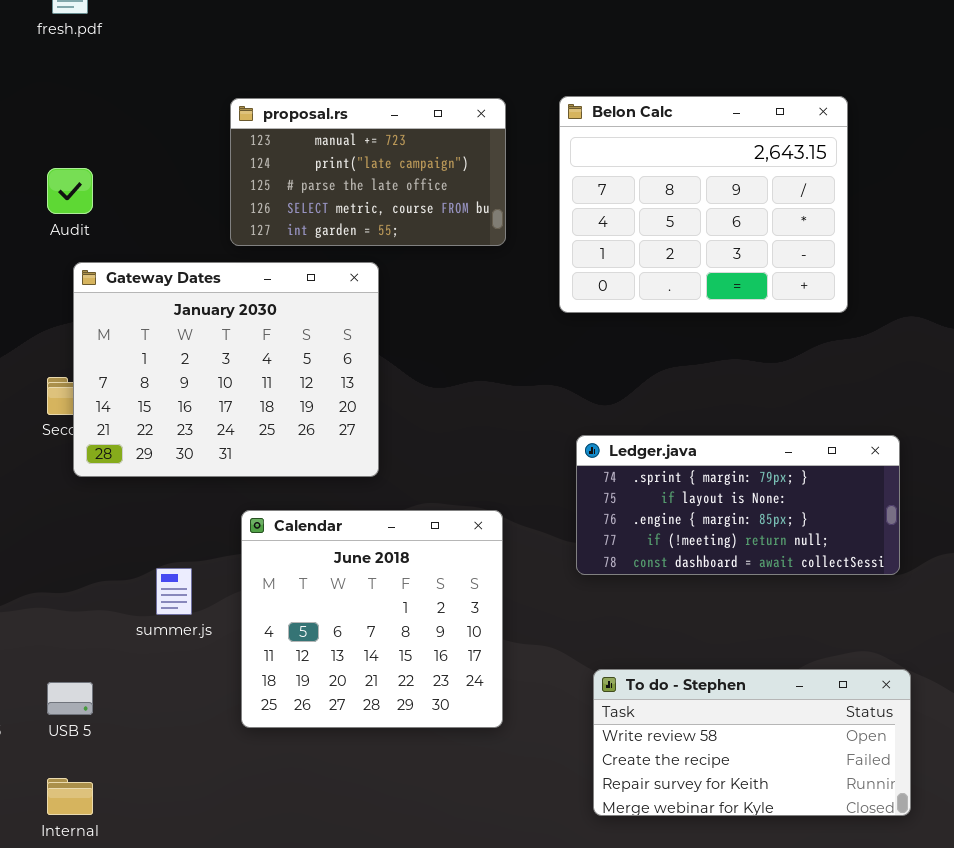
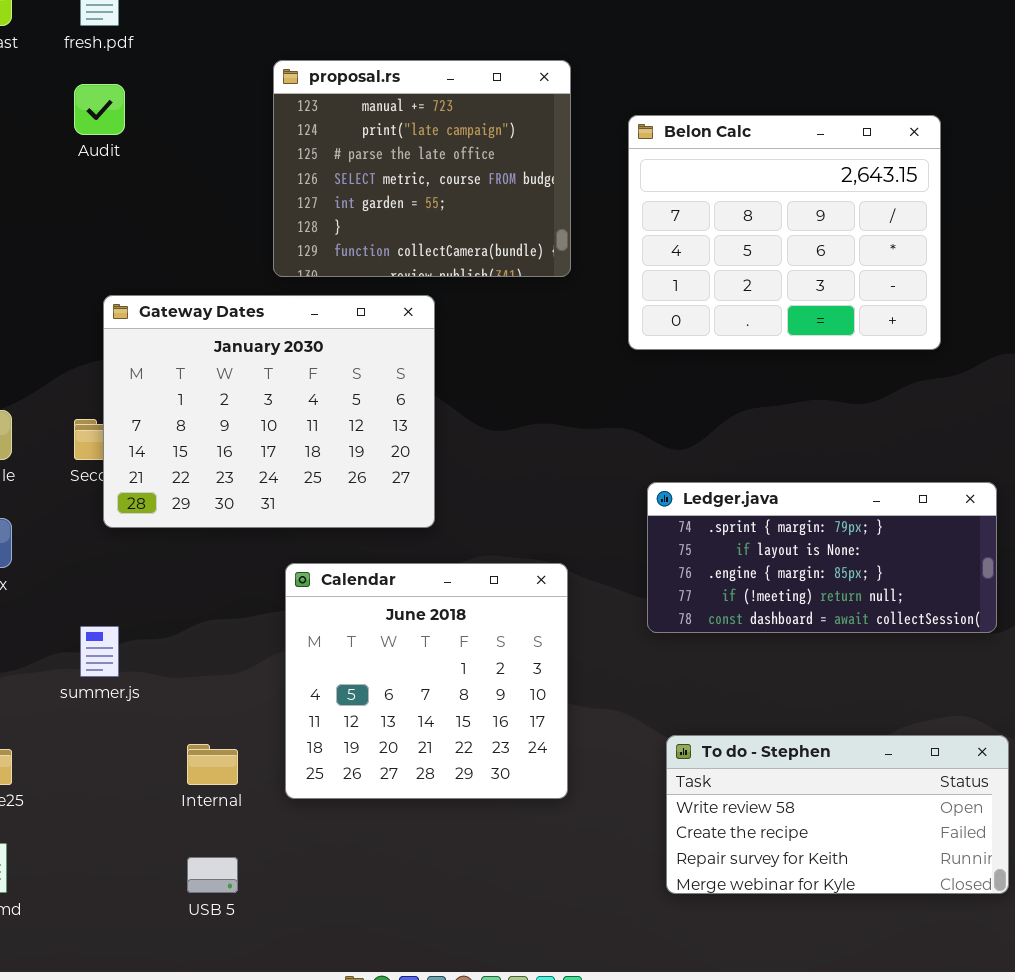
proposal.rs: [230,98,506,246] -> [273,60,571,277], resized
Audit: [47,168,93,214] -> [74,84,125,135], moved
summer.js: [156,568,192,615] -> [80,626,119,677], moved
USB 5: [47,682,93,715] -> [187,857,238,893], moved
Internal: [47,778,93,815] -> [187,744,238,785], moved

